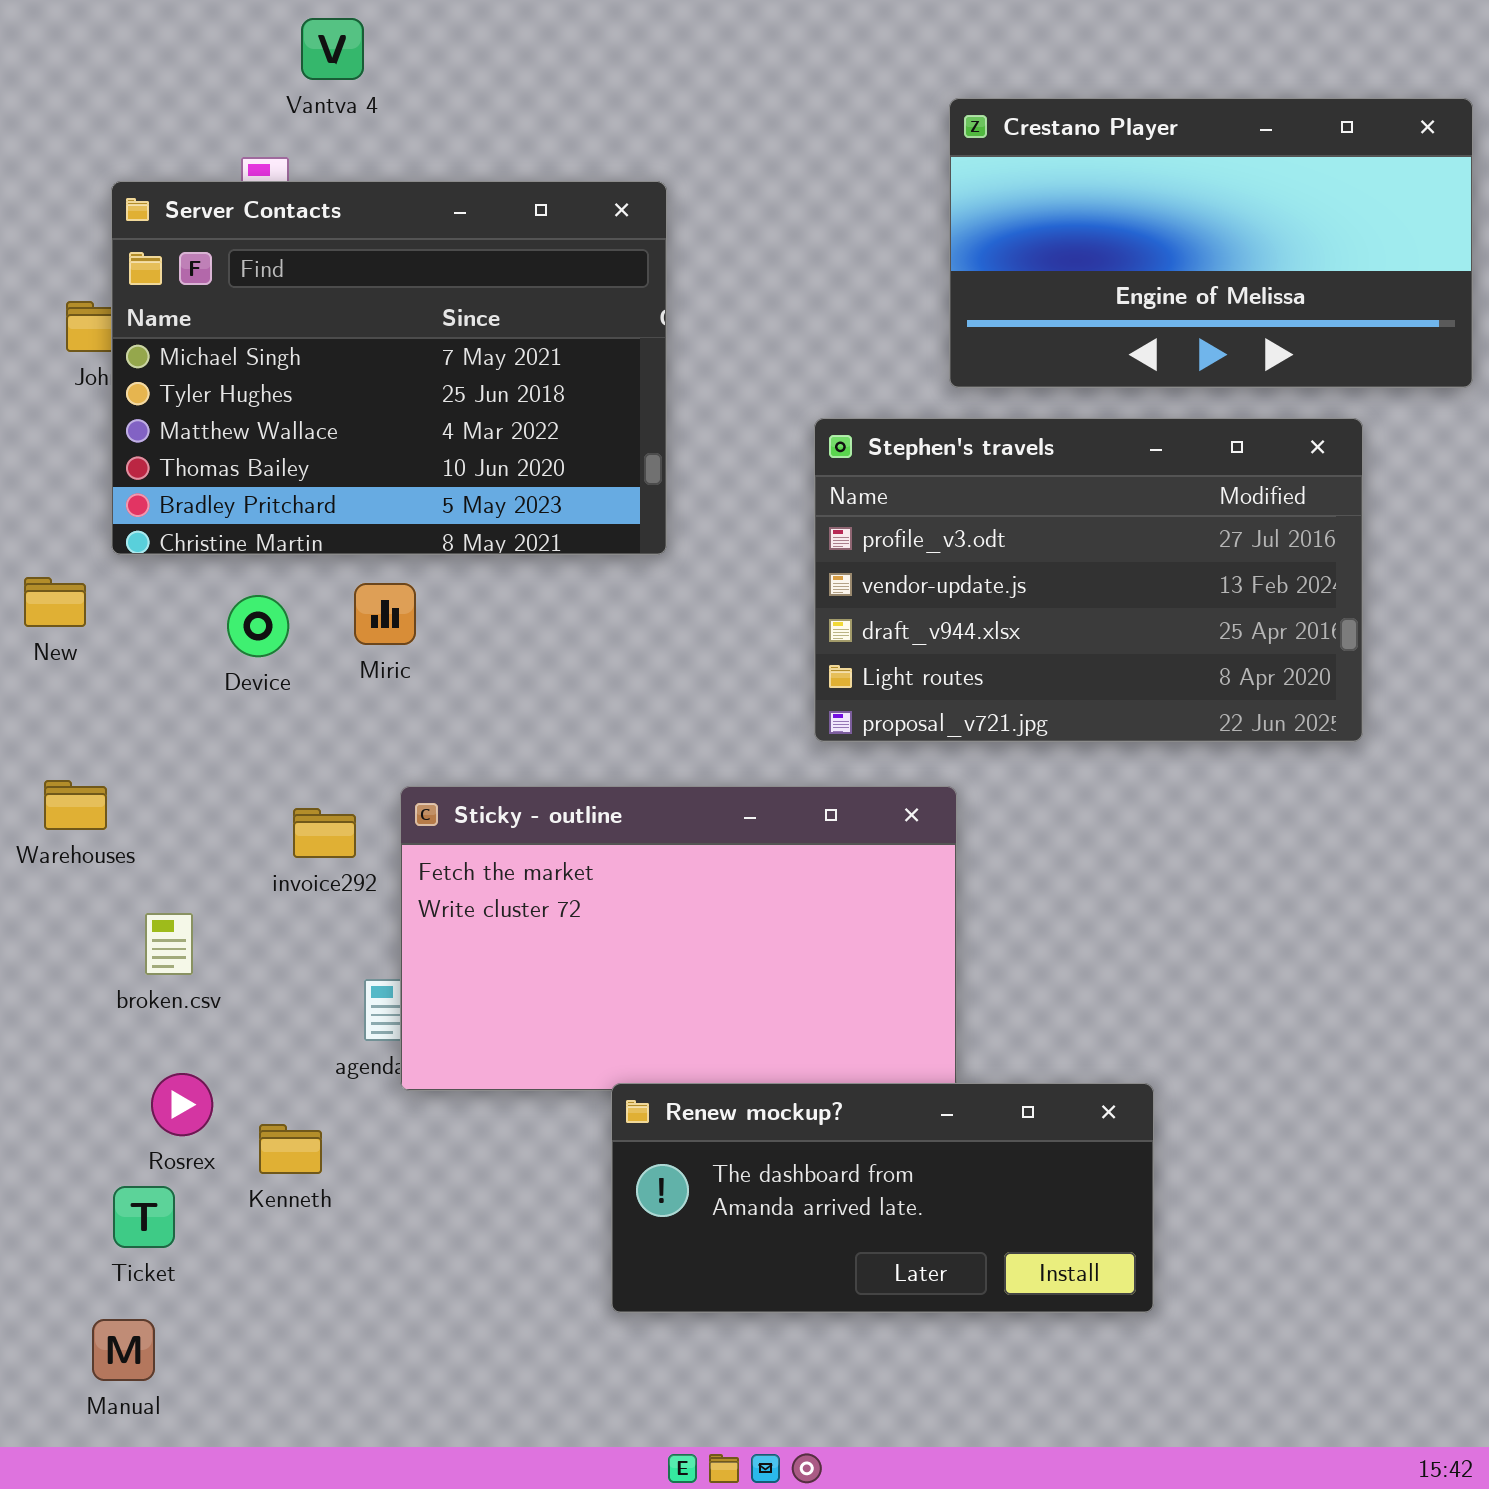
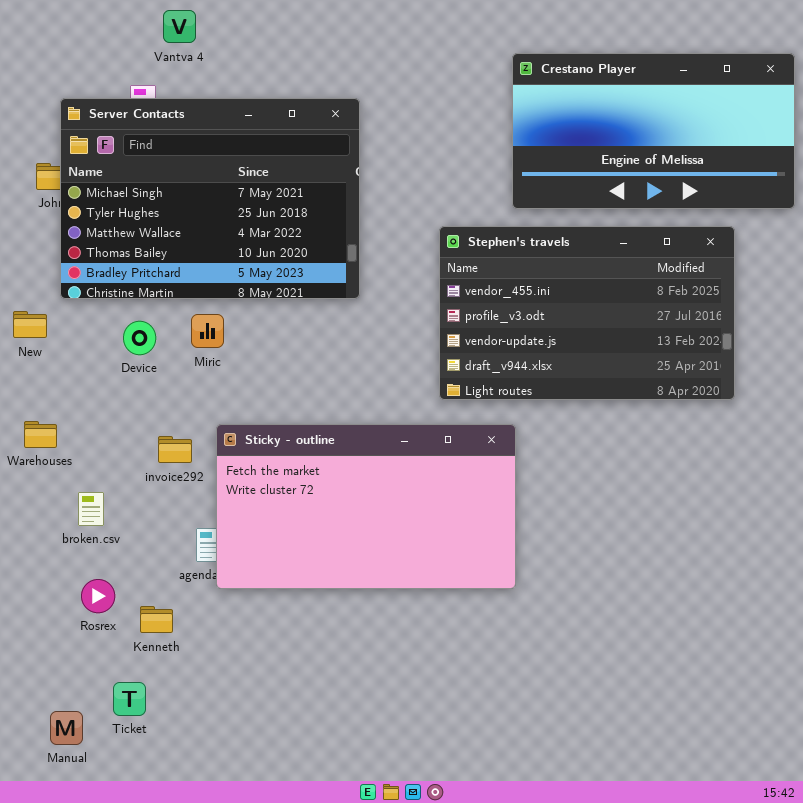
Stephen's travels: [814,418,1363,742] -> [439,226,735,400], scrolled up 1 row
Renew mockup?: [611,1083,1154,1313] -> none, closed
Ticket: [113,1186,175,1248] -> [113,682,146,716], moved

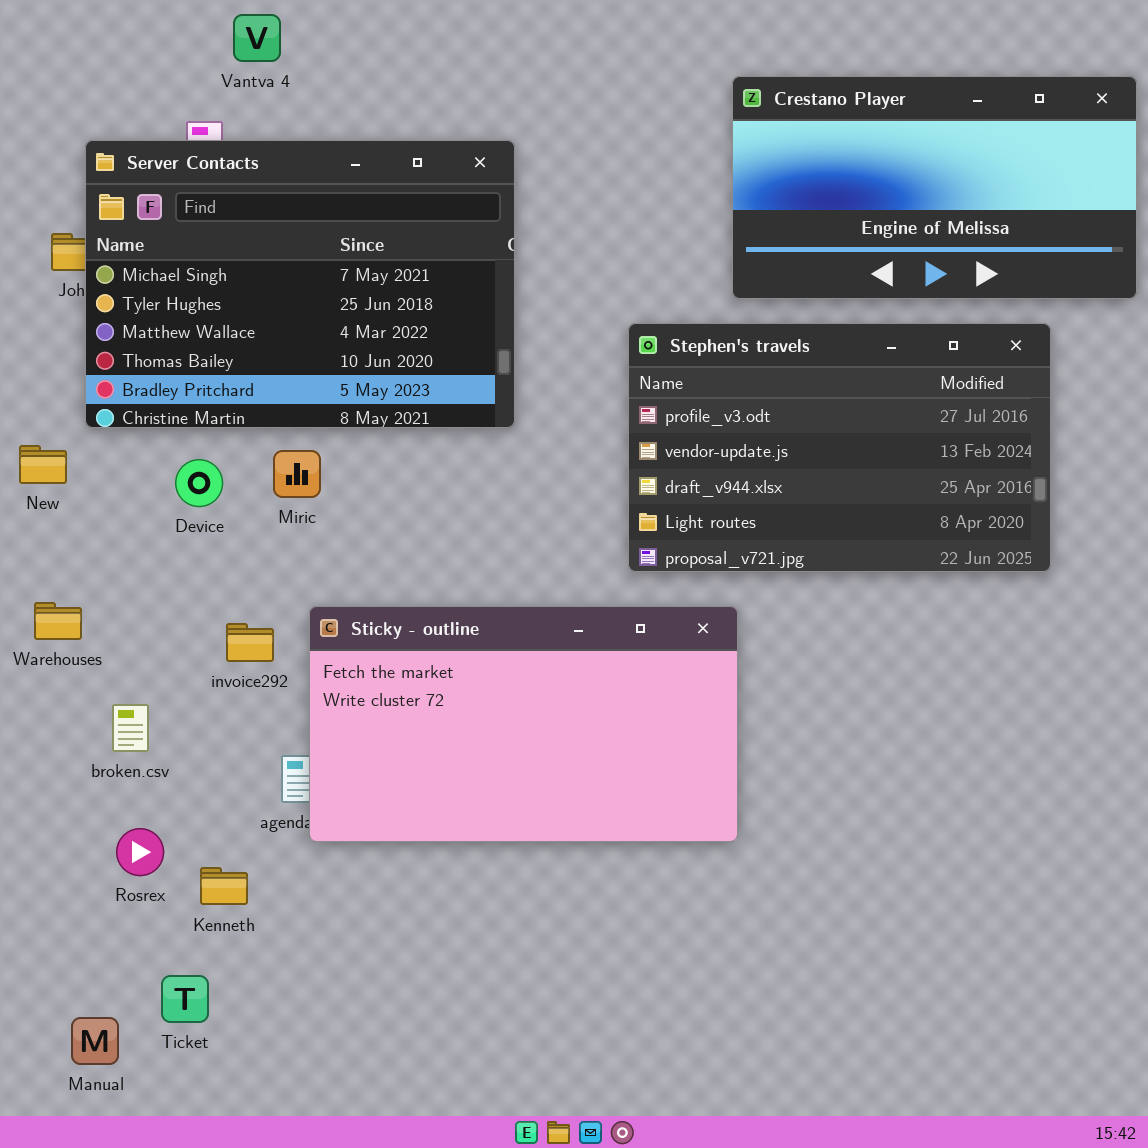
Stephen's travels: [439,226,735,400] -> [628,323,1051,572], scrolled down 1 row

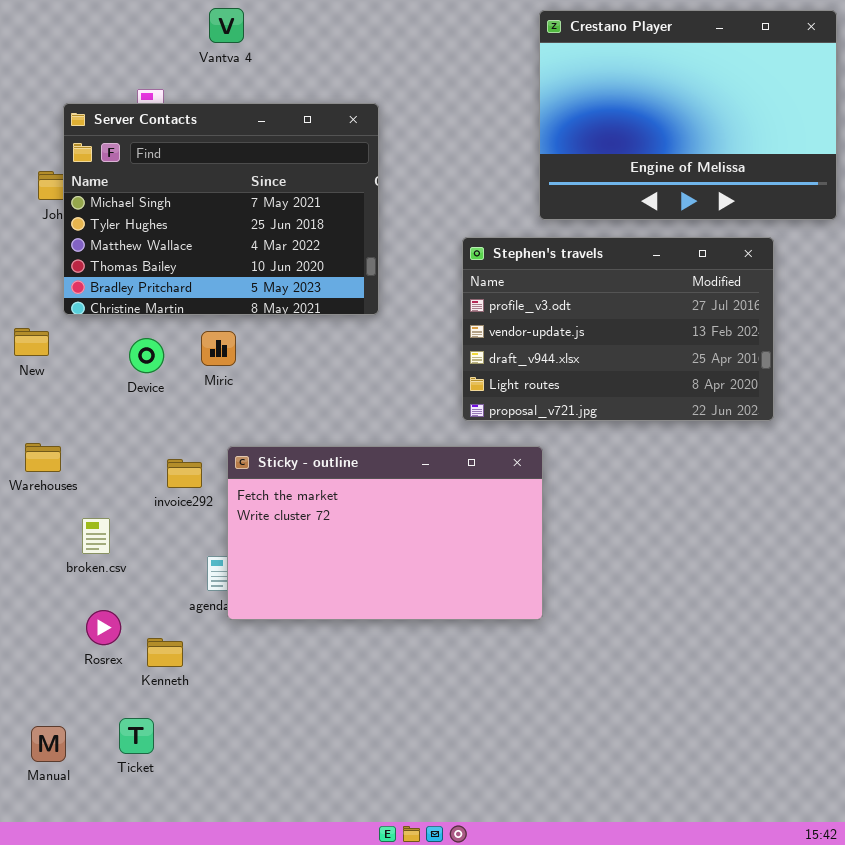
Vantva 4: [233,14,281,62] -> [209,8,244,43], moved
Crestano Player: [732,76,1137,299] -> [539,10,837,220], resized
Manual: [71,1017,119,1065] -> [31,726,66,762], moved

